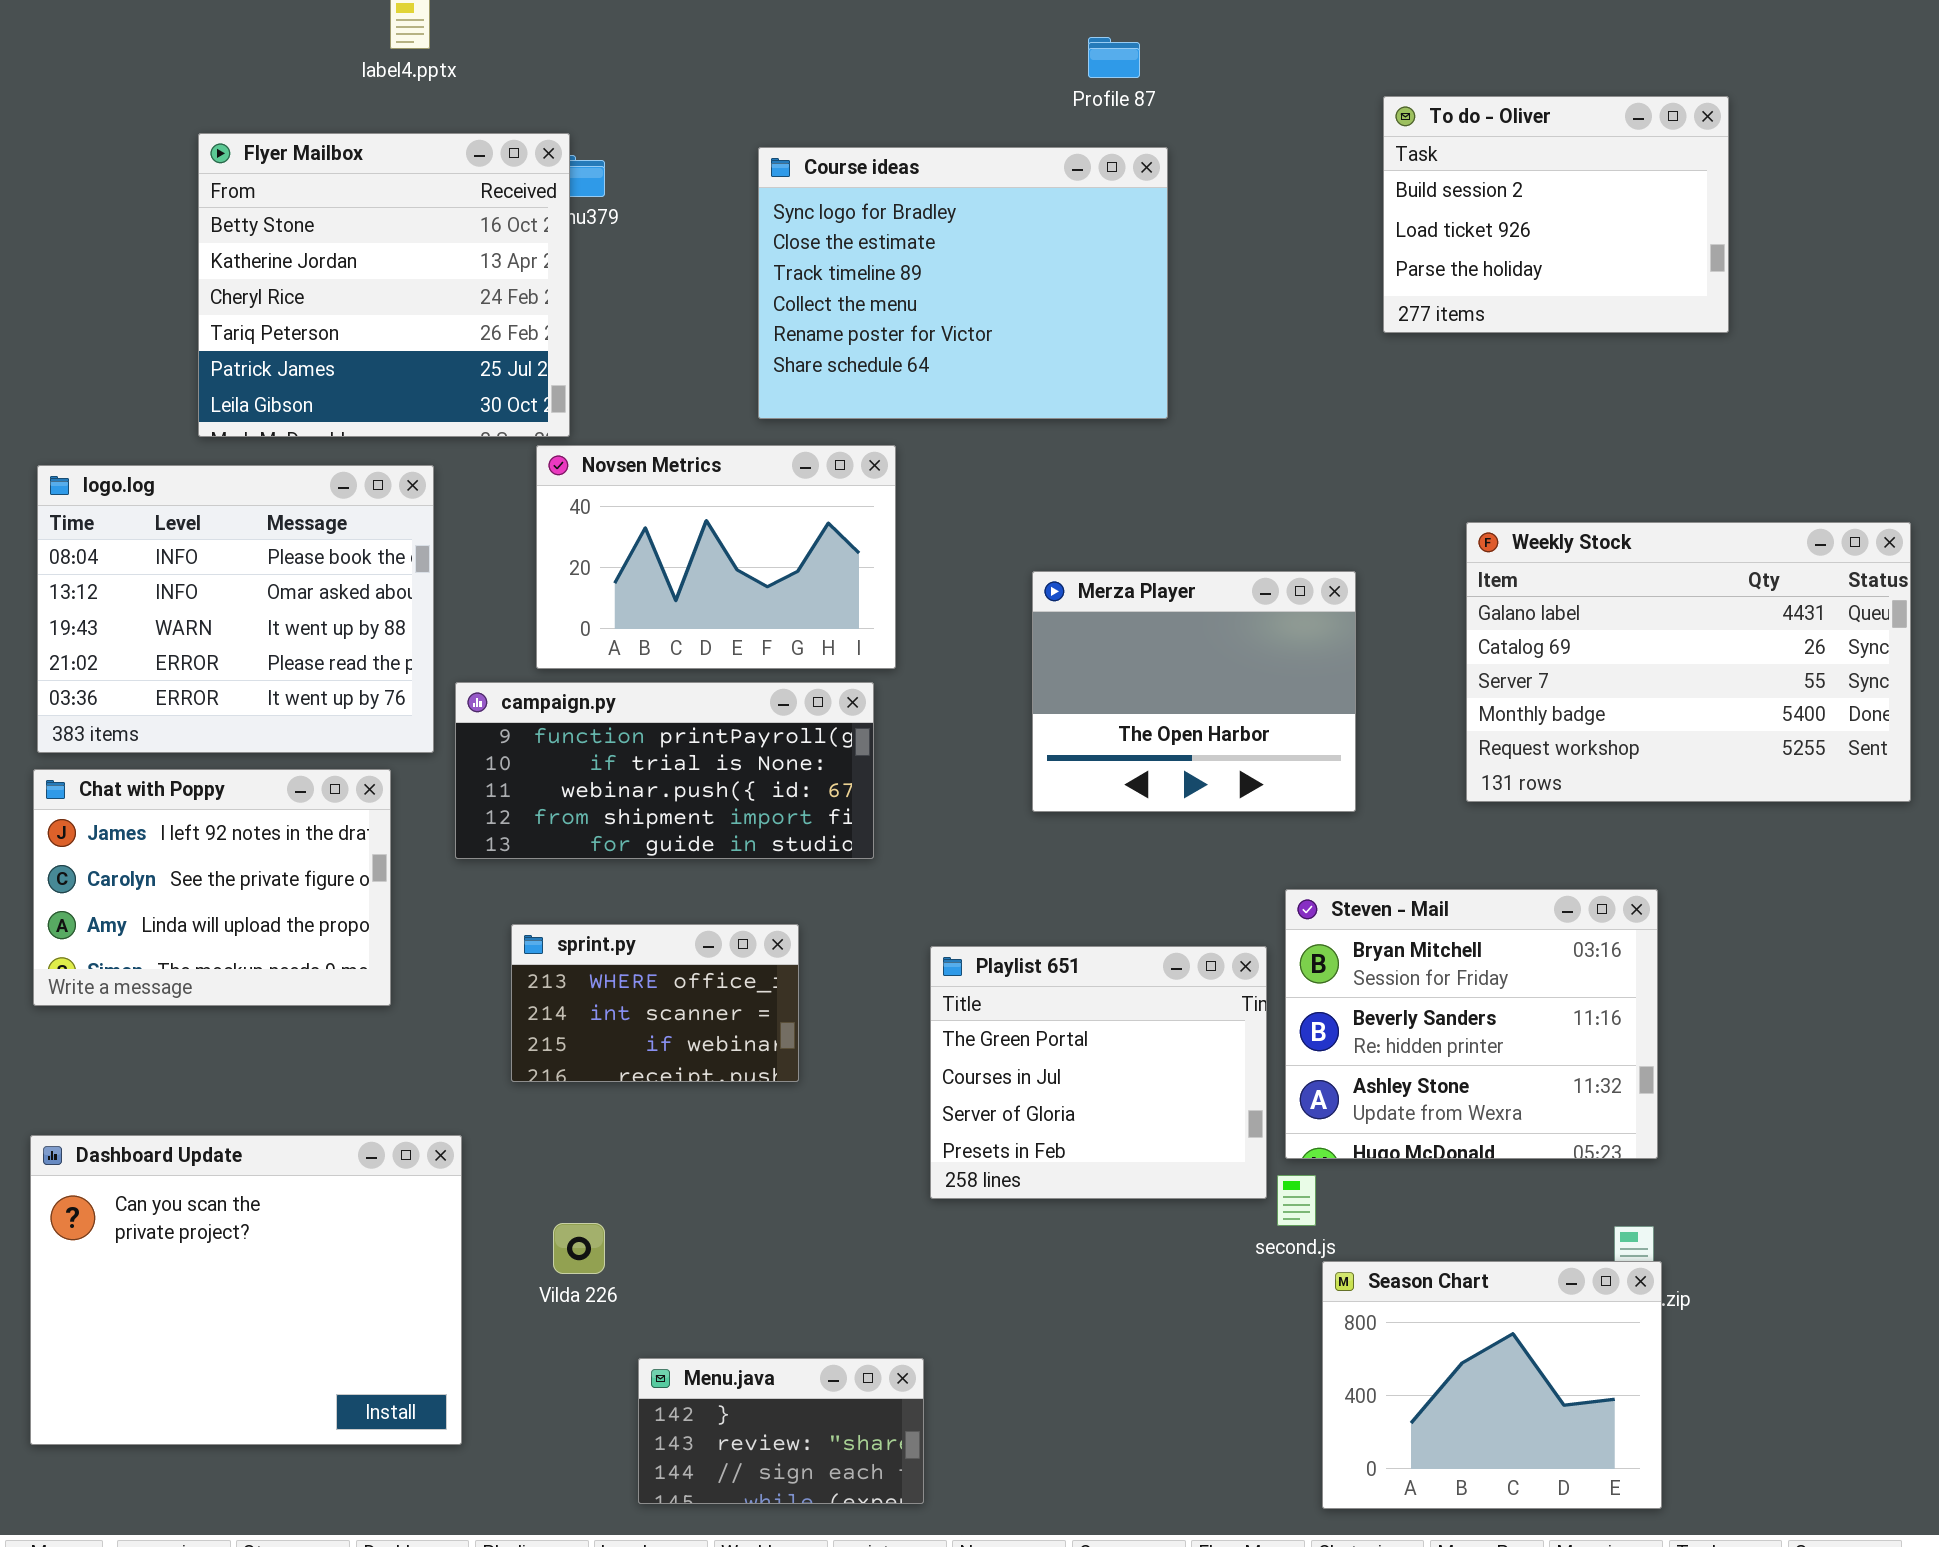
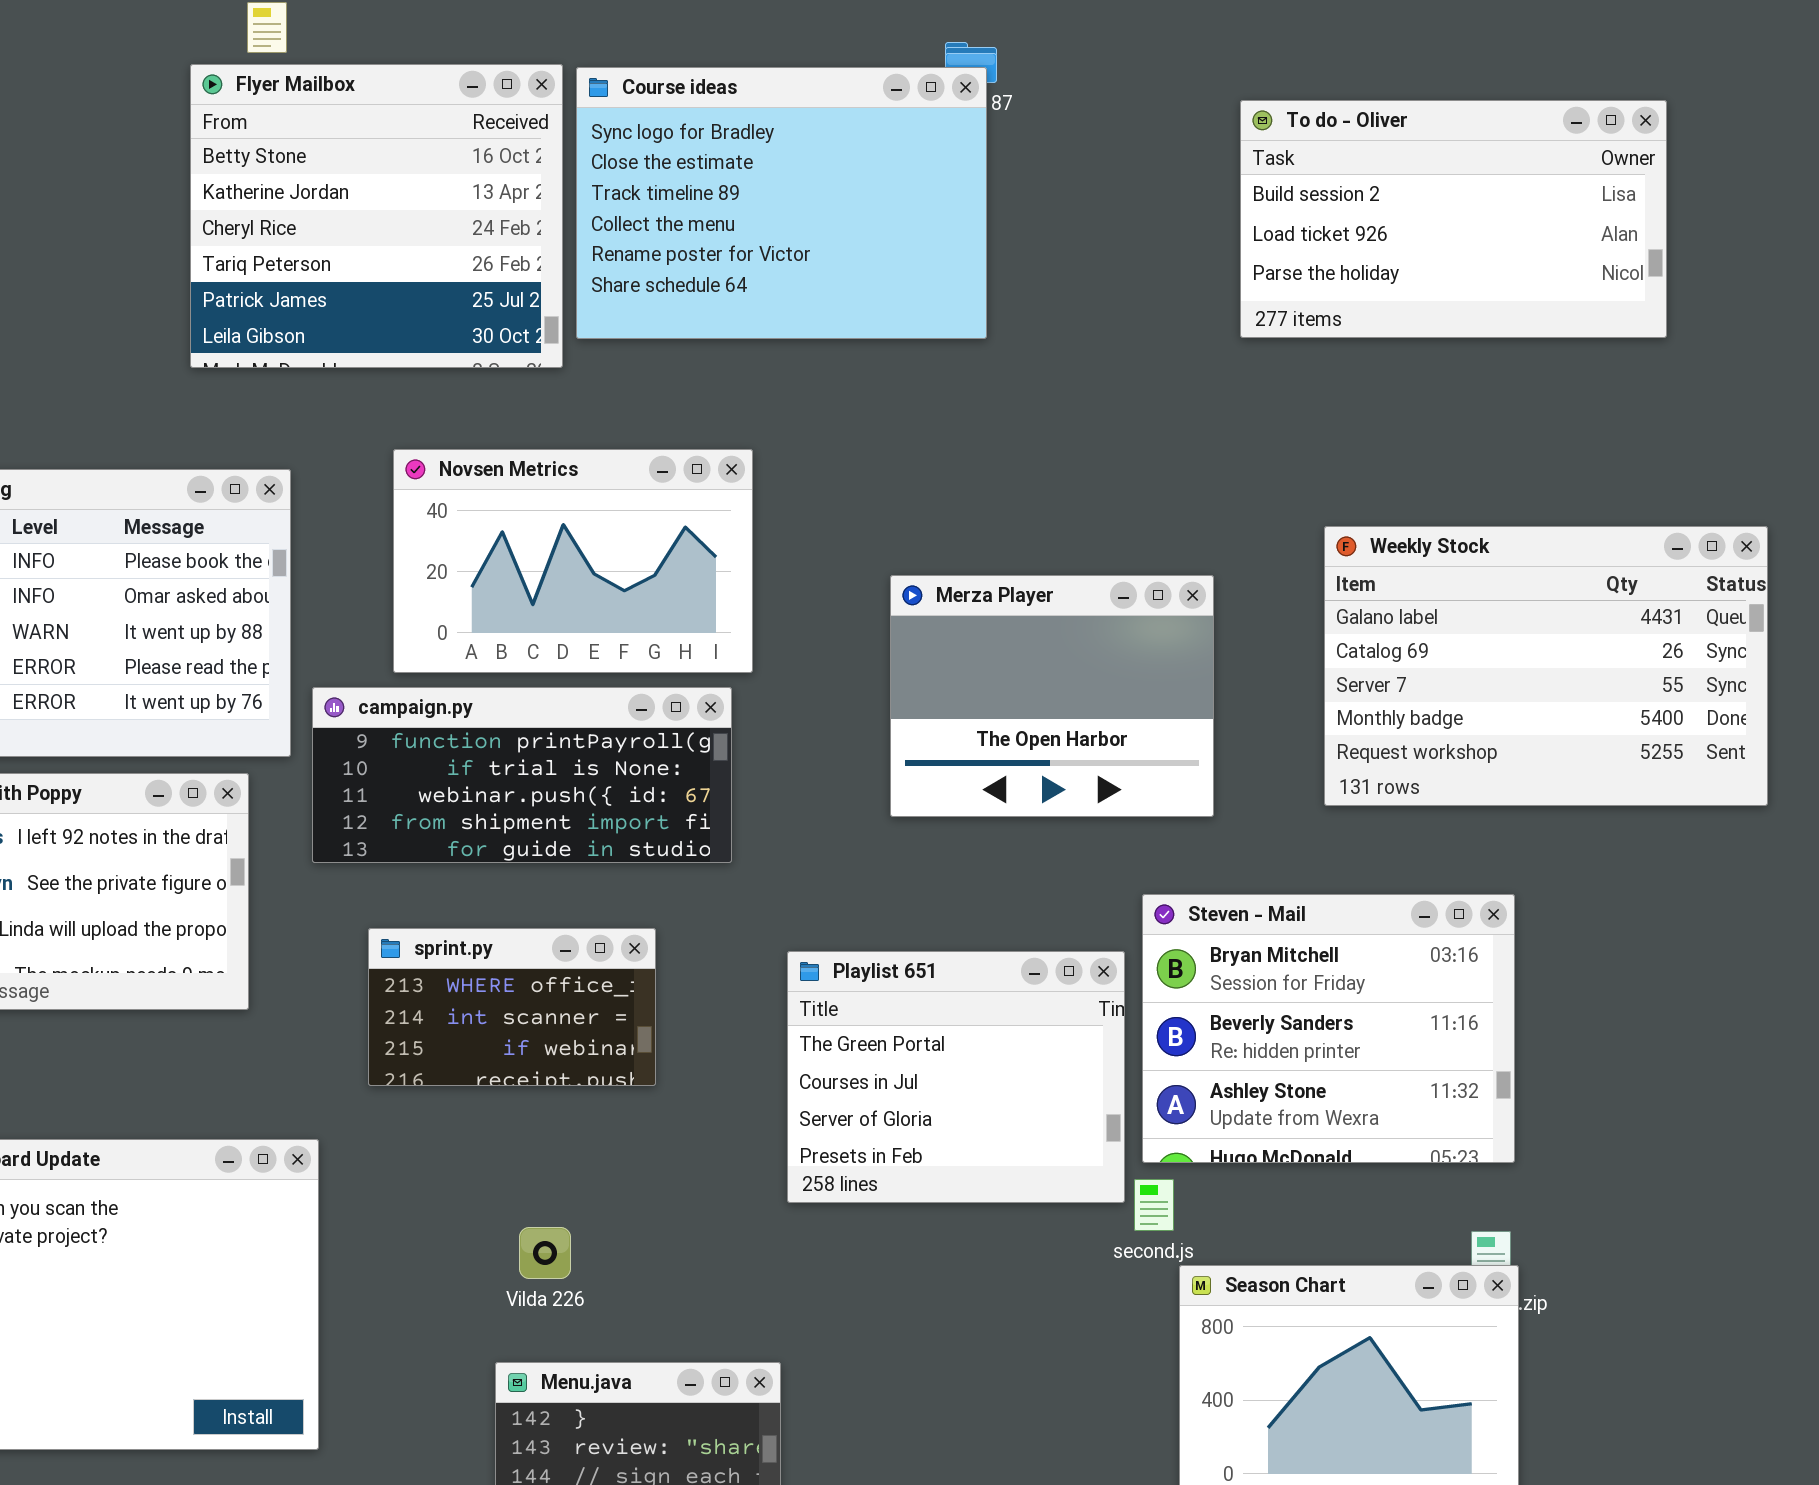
To do - Oliver: [1383,96,1729,333] -> [1240,100,1667,338], resized
Flyer Mailbox: [198,133,570,437] -> [190,64,563,368], moved
Course ideas: [758,147,1168,419] -> [576,67,987,339], moved
Vilda 226: [553,1223,605,1274] -> [519,1227,571,1279], moved

